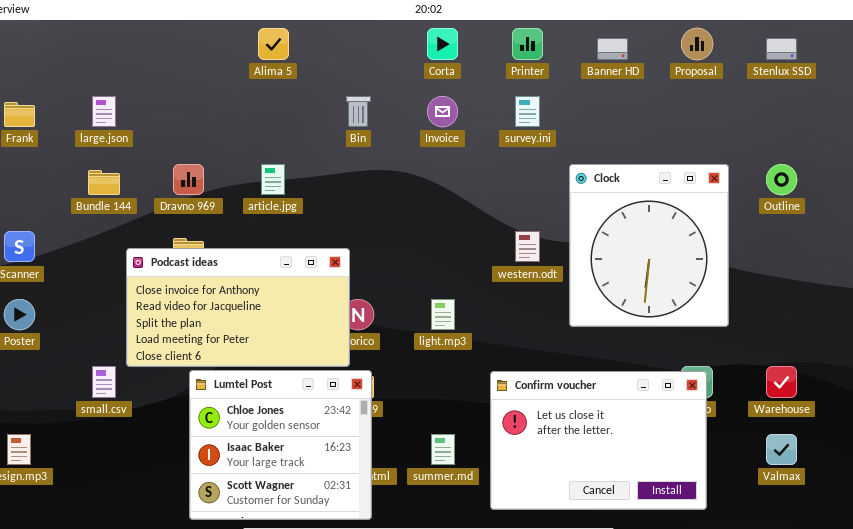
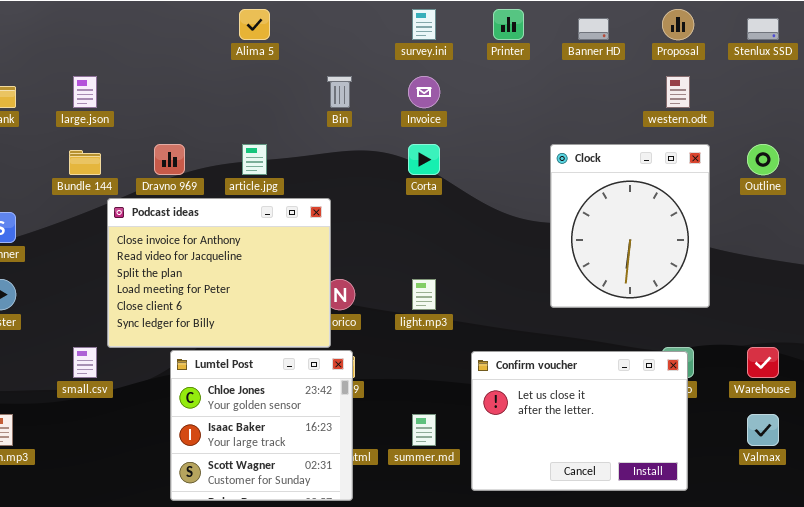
Corta: [427,28,458,60] -> [408,144,440,175], moved
survey.ini: [515,96,540,127] -> [412,9,436,40], moved
western.odt: [515,231,540,262] -> [666,76,690,108], moved
Podcast ideas: [126,248,350,367] -> [107,198,331,348], resized

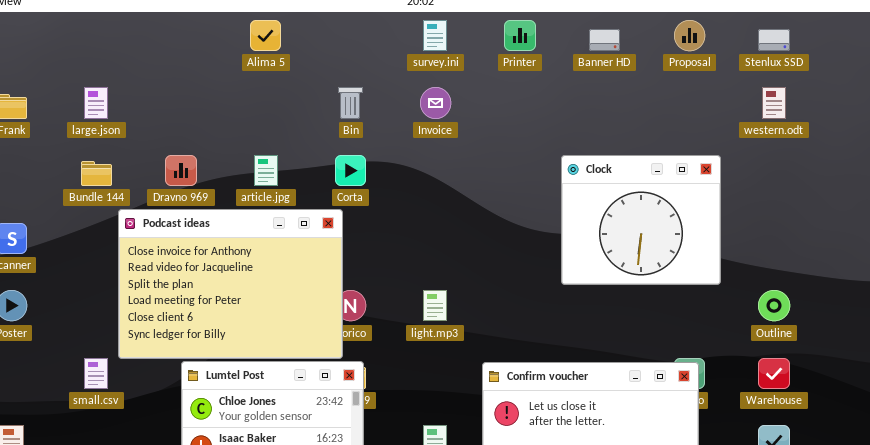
western.odt: [666,76,690,108] -> [762,87,786,119], moved
Corta: [408,144,440,175] -> [335,155,366,186], moved
Clock: [550,144,710,308] -> [561,155,721,285], resized
Outline: [747,144,779,175] -> [758,290,790,321], moved

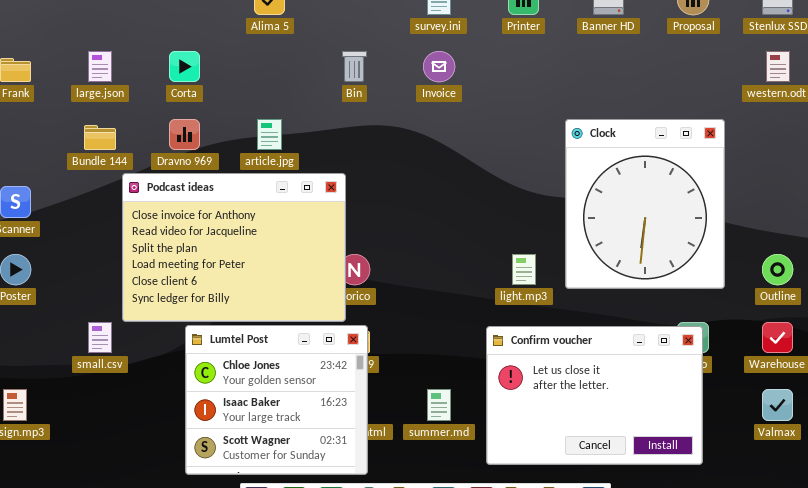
Corta: [335,155,366,186] -> [169,51,200,82], moved
Clock: [561,155,721,285] -> [565,119,725,289], resized
light.mp3: [423,290,447,321] -> [512,254,536,285], moved

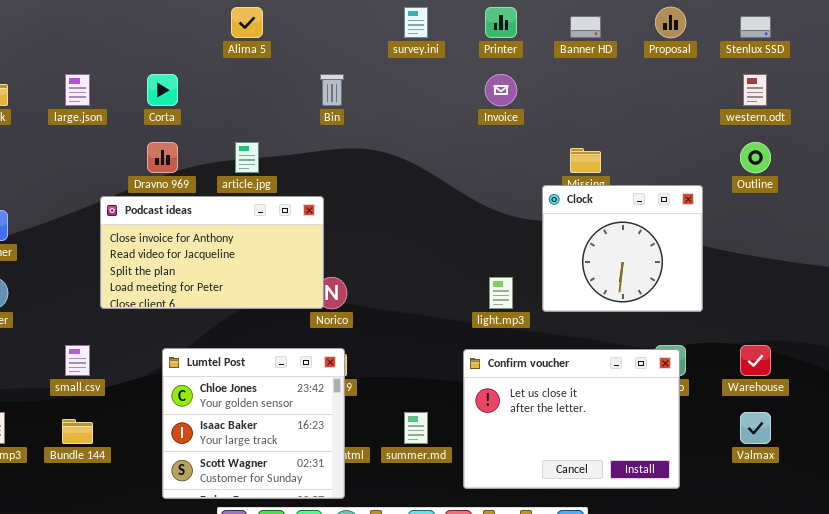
Invoice: [423,51,455,82] -> [485,74,517,106], moved
Clock: [565,119,725,289] -> [542,185,703,312], resized
Bundle 144: [84,125,116,150] -> [62,419,93,444], moved
Podcast ideas: [122,173,346,322] -> [100,196,324,309], resized
Outline: [762,254,793,285] -> [740,142,771,173], moved

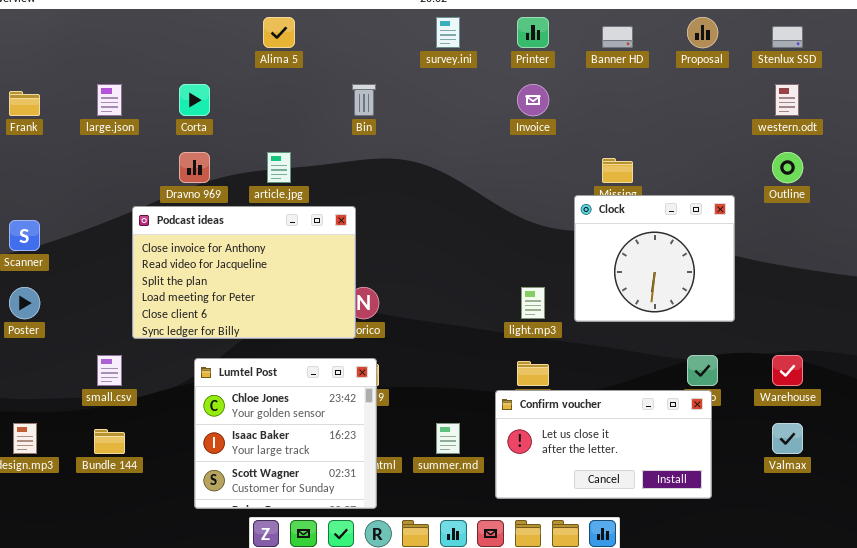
Podcast ideas: [100,196,324,309] -> [132,206,356,339], resized
Confirm voucher: [463,349,680,489] -> [495,390,712,499], resized

